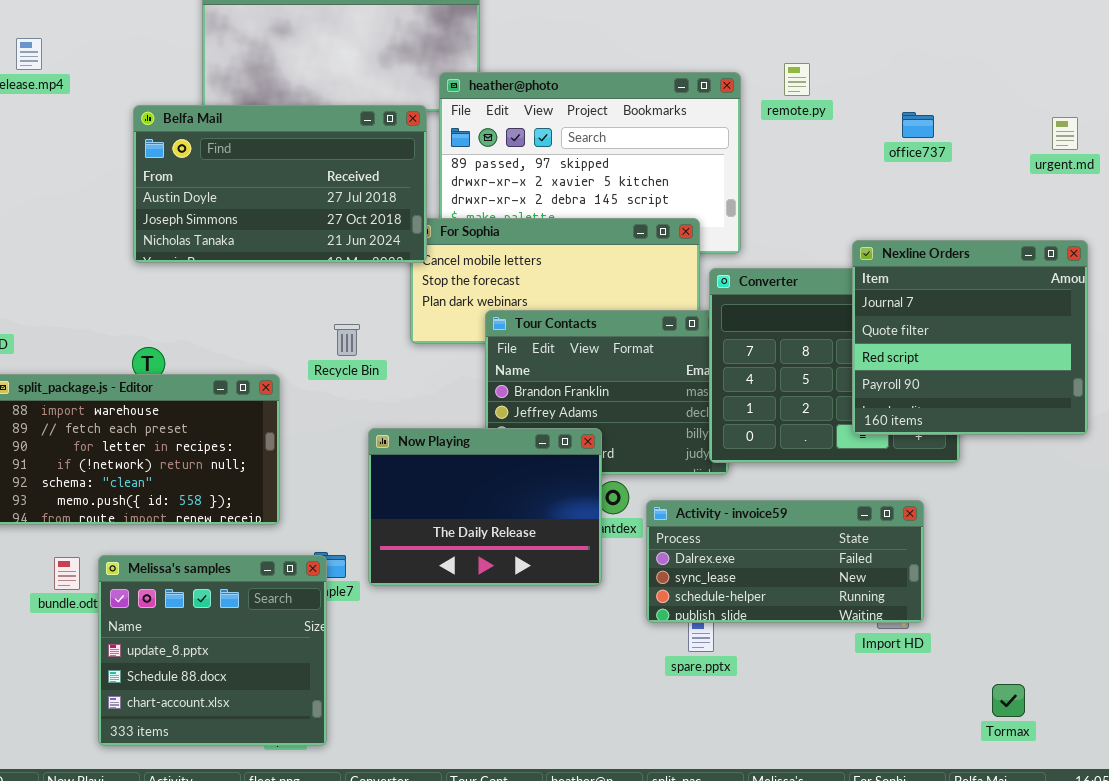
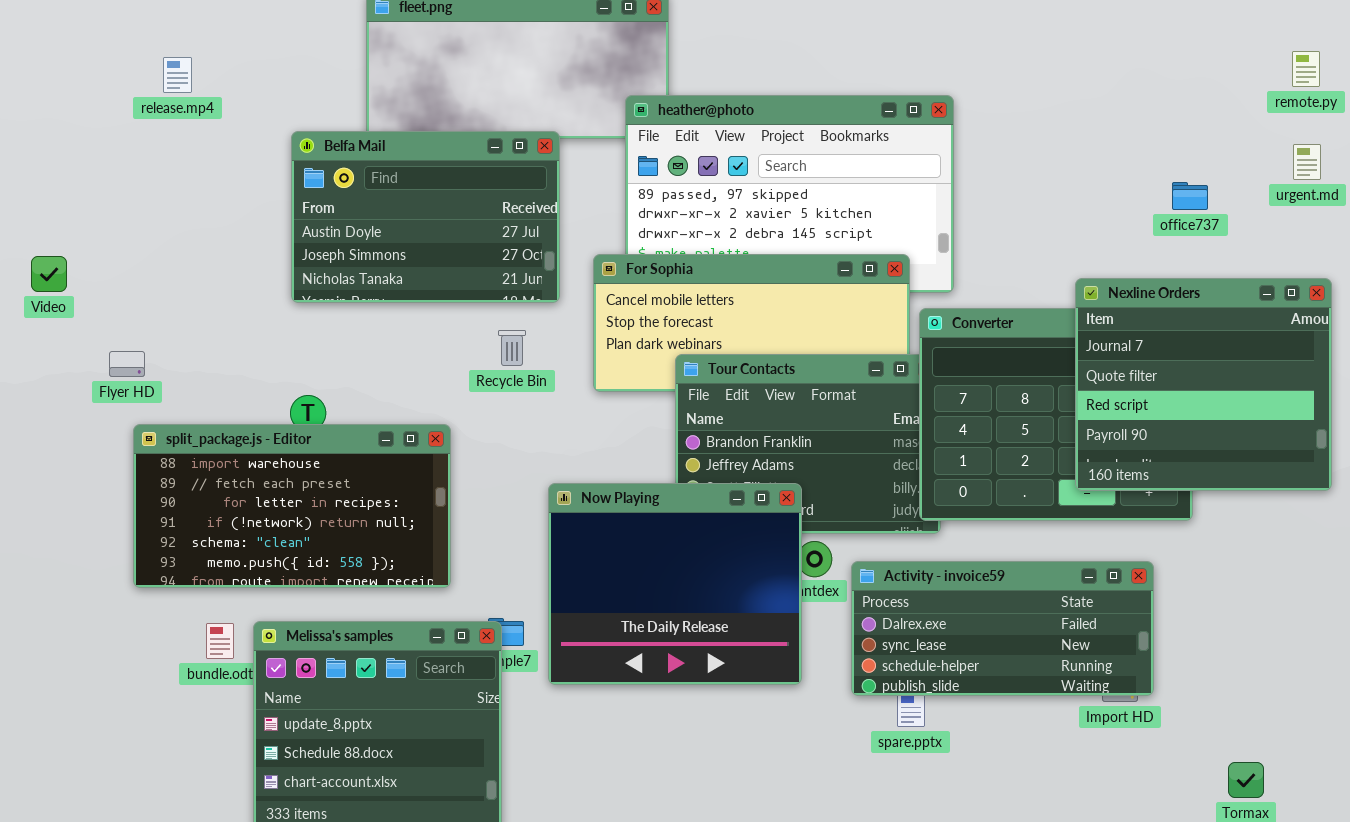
remote.py: [784,63,810,96] -> [1292,51,1320,87], moved
Belfa Mail: [133,105,427,263] -> [291,131,560,303], resized
office737: [902,112,934,138] -> [1172,182,1208,210], moved
Recycle Bin: [334,324,360,356] -> [498,330,526,366], moved
Now Playing: [368,428,602,586] -> [548,483,802,685], resized

